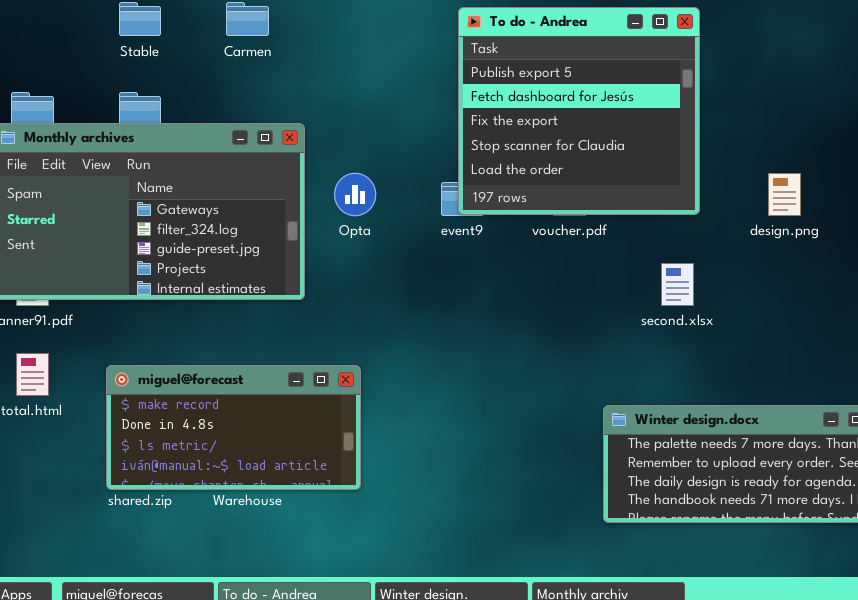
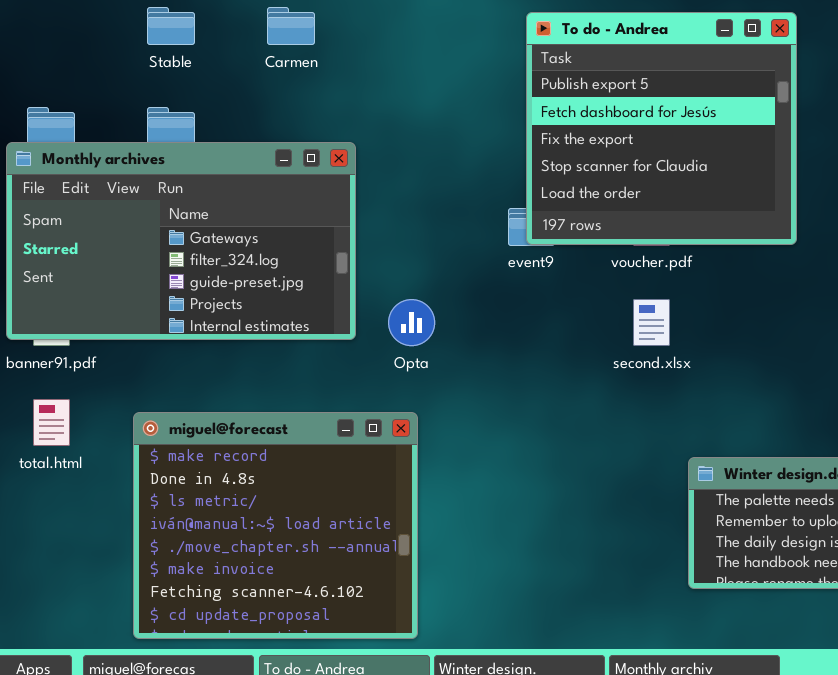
Opta: [334,173,376,216] -> [388,299,435,346], moved
second.xlsx: [661,263,694,306] -> [633,299,670,346], moved
miguel@forecast: [106,365,361,490] -> [133,412,418,639], resized

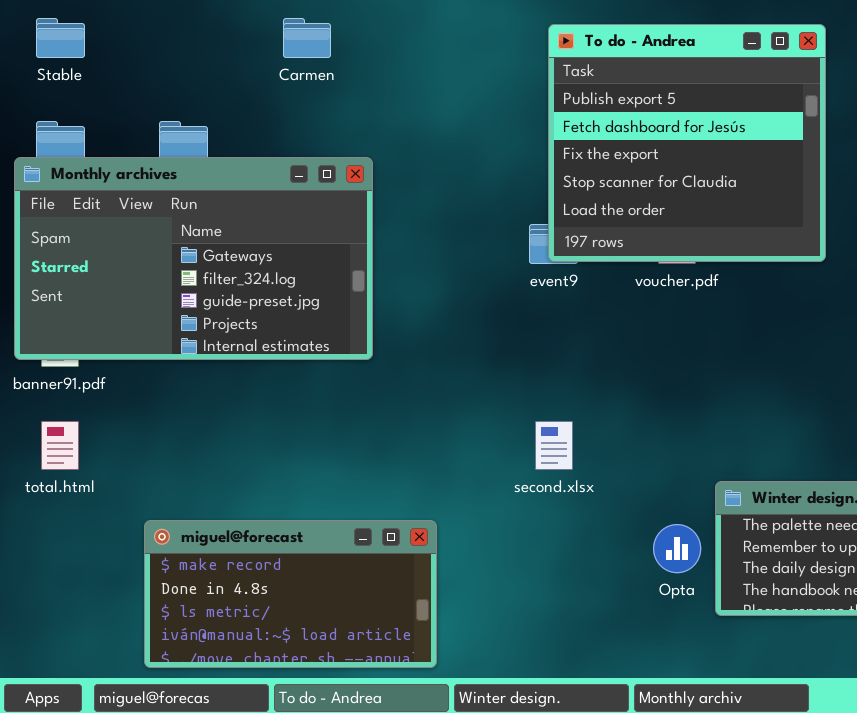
Stable: [147,7,195,45] -> [36,18,85,58], moved
Opta: [388,299,435,346] -> [653,524,701,573], moved
second.xlsx: [633,299,670,346] -> [535,421,573,470], moved
miguel@forecast: [133,412,418,639] -> [144,520,437,668], resized

